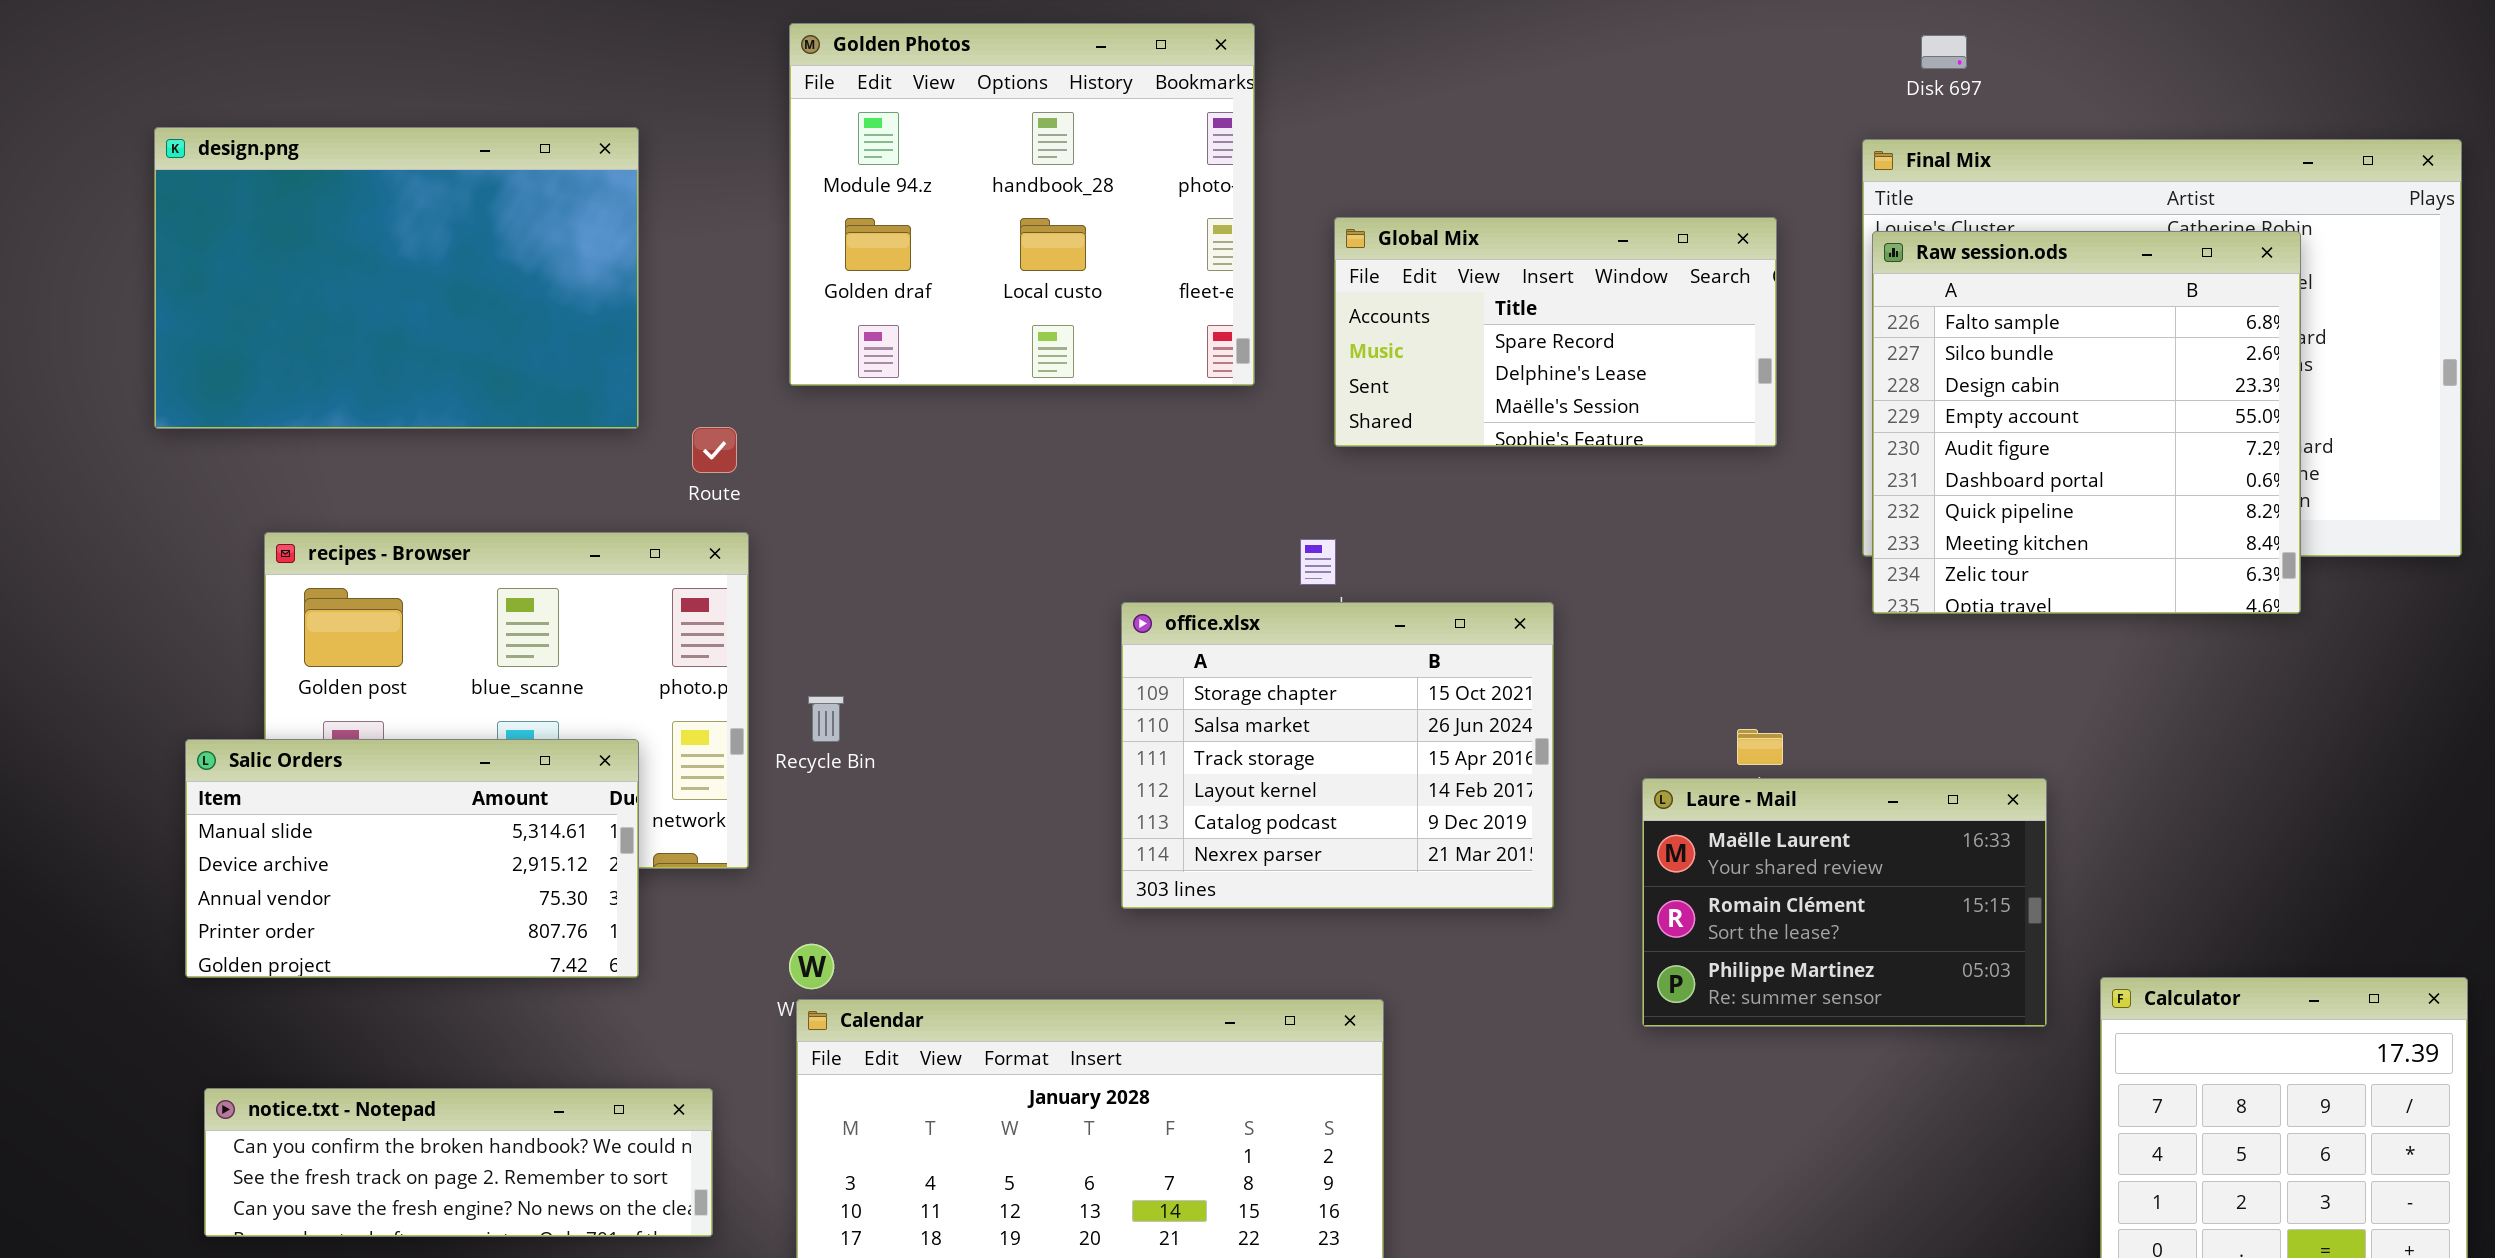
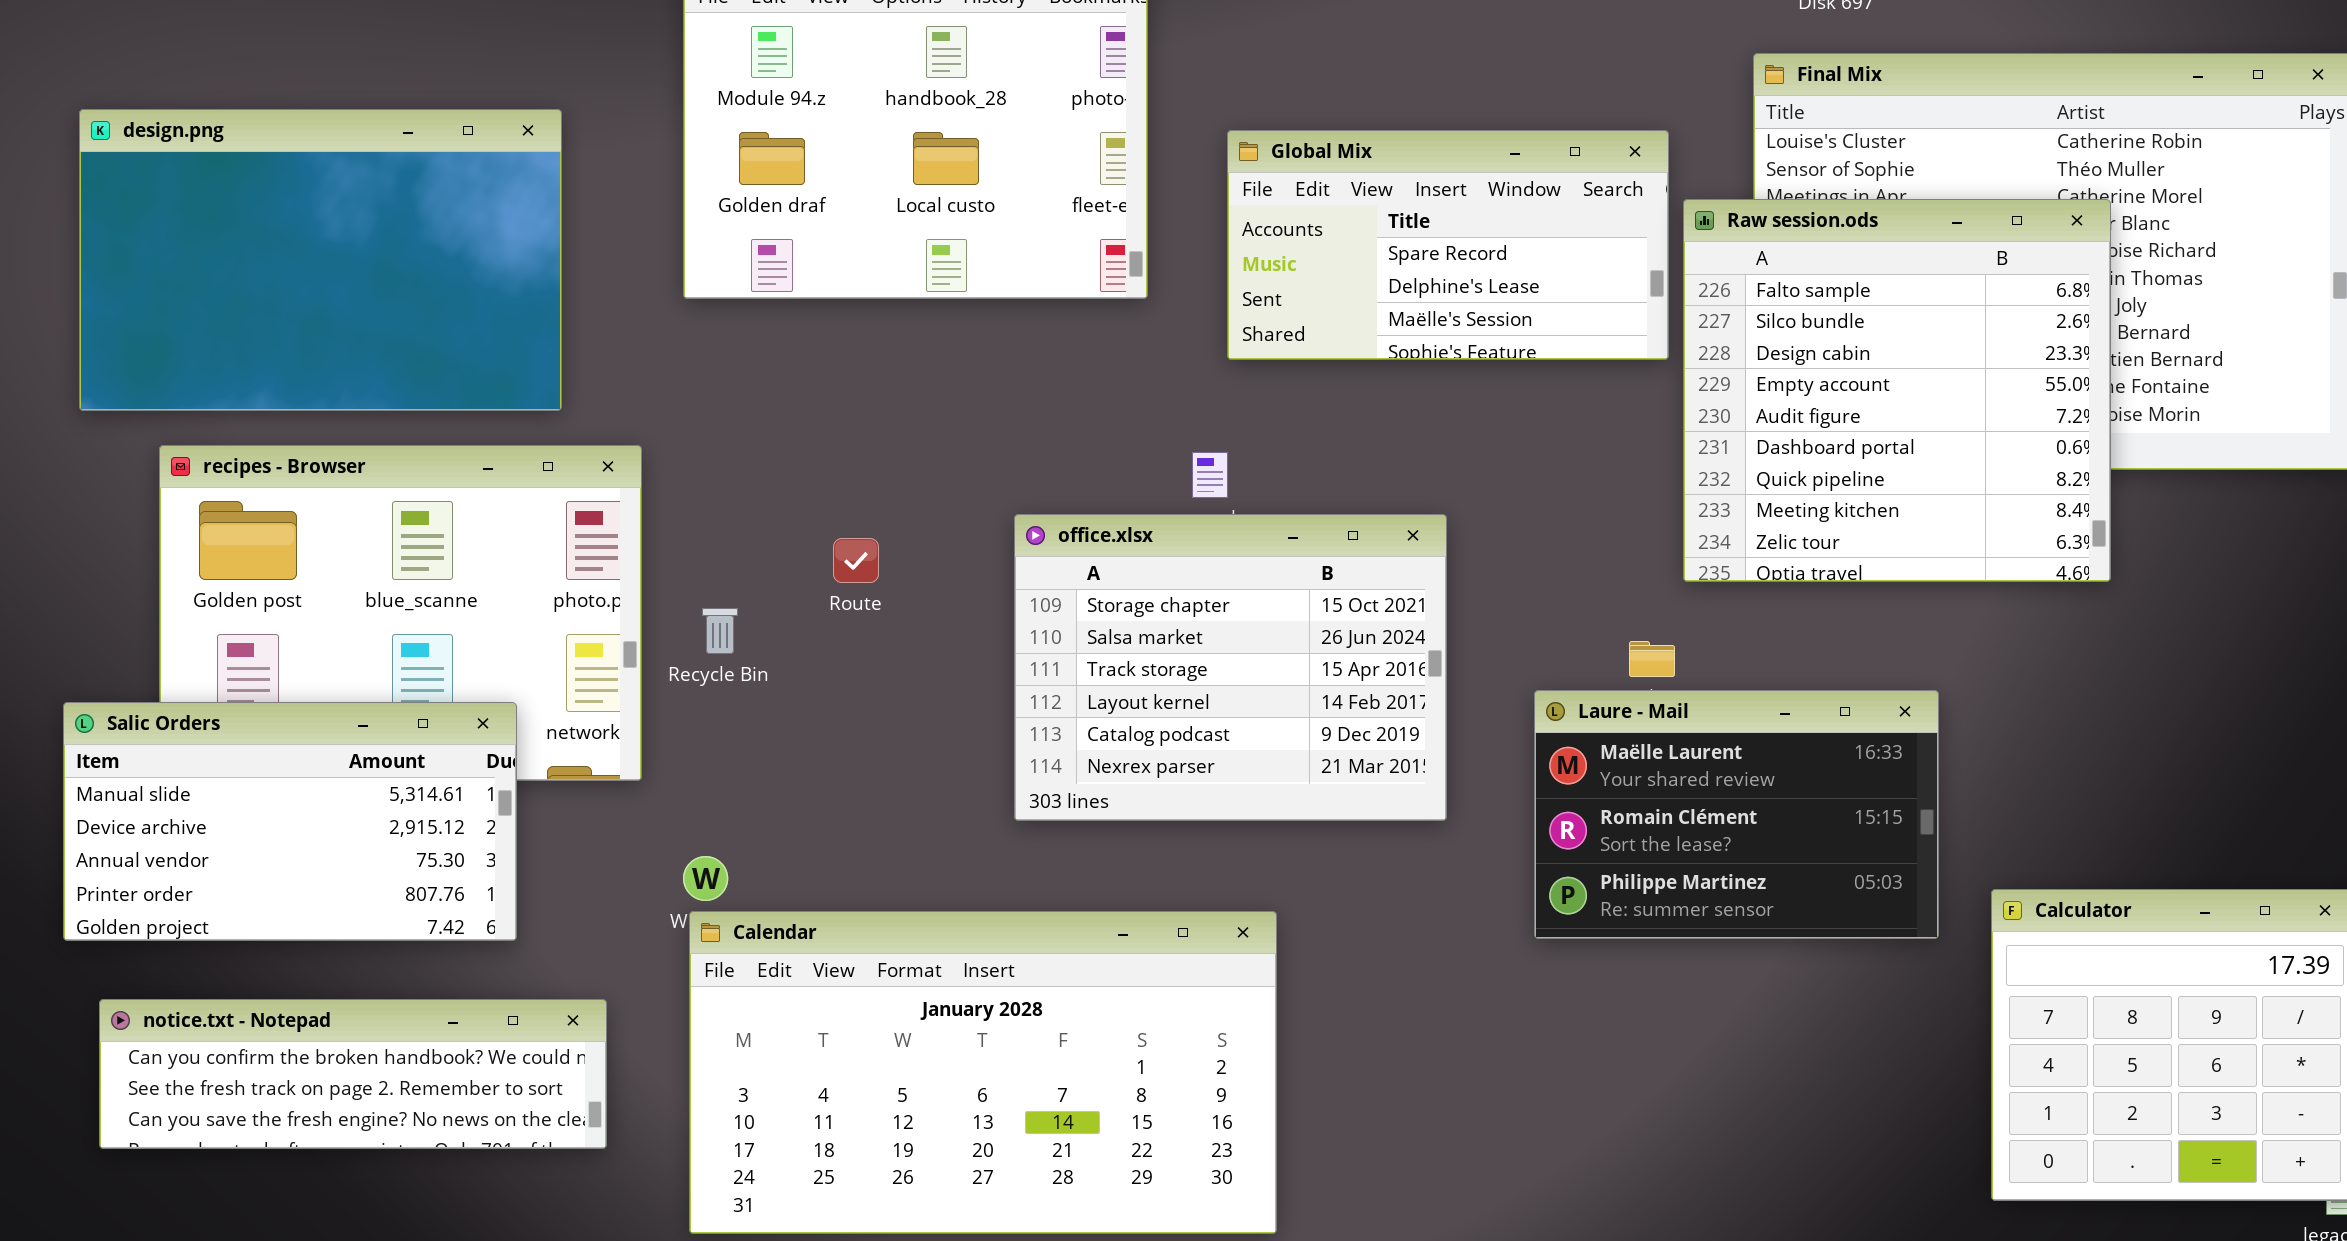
design.png: [154,127,639,429] -> [79,109,562,411], moved
Raw session.ods: [1872,231,2301,614] -> [1683,199,2111,582], moved
Route: [692,427,737,473] -> [833,538,879,583], moved
Salic Orders: [185,739,639,978] -> [63,702,517,941], moved

